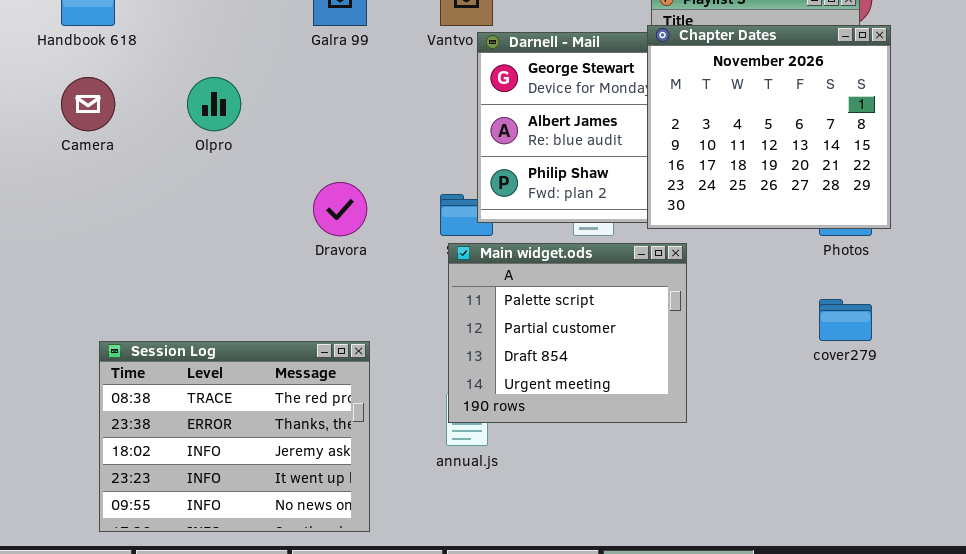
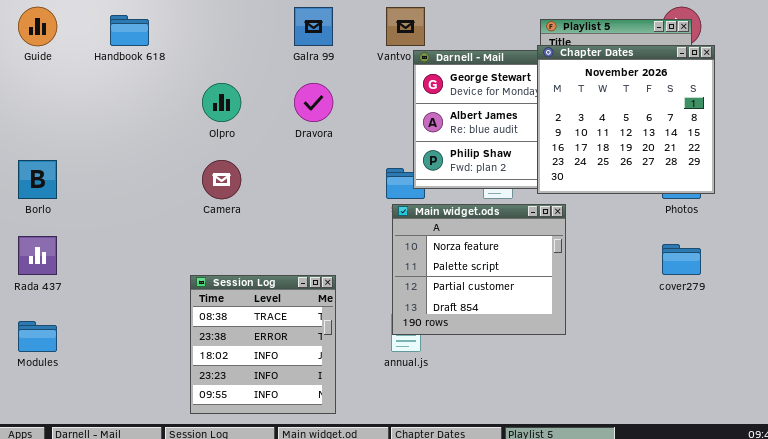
Camera: [61,77,115,131] -> [202,160,241,199], moved
Dravora: [313,182,367,236] -> [294,83,333,122], moved
Main widget.ods: [448,243,687,423] -> [392,204,566,335], scrolled up 1 row
Session Log: [99,341,370,532] -> [190,275,336,414], resized

